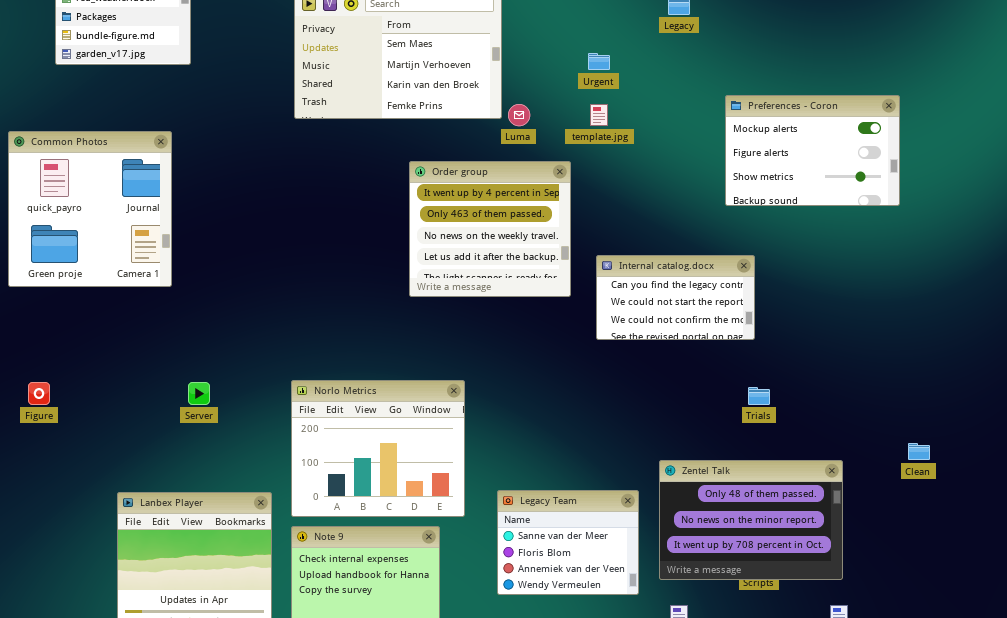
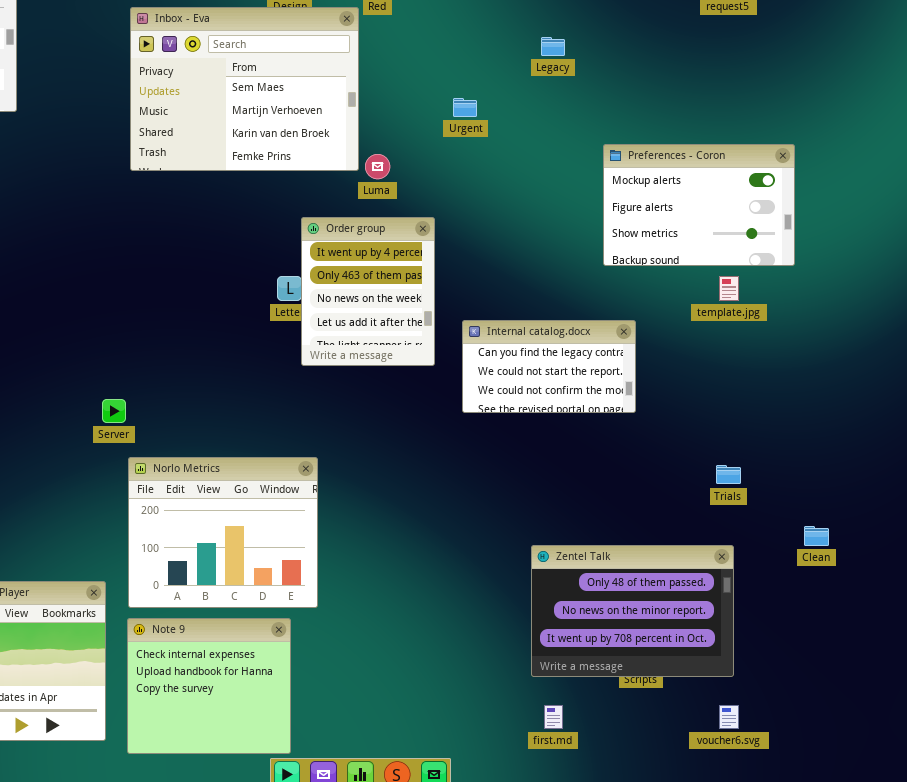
template.jpg: [590,104,608,126] -> [719,276,739,301], moved
Order group: [409,161,571,297] -> [301,217,435,366], resized
Server: [188,382,210,405] -> [102,399,126,423], moved
Trials: [748,387,770,405] -> [716,465,741,484], moved
Legacy Team: [497,490,639,595] -> none, closed

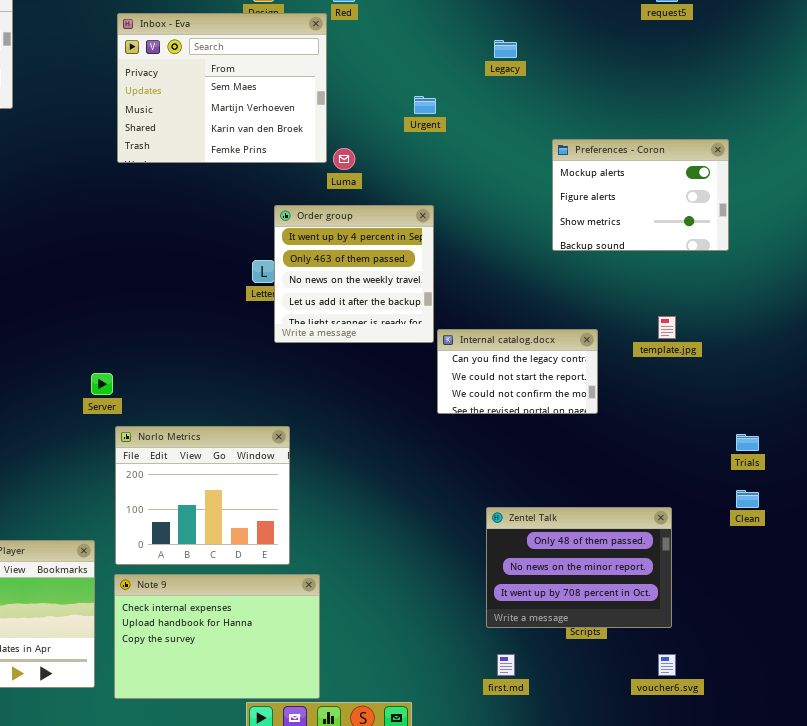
Order group: [301,217,435,366] -> [274,205,434,343], resized
template.jpg: [719,276,739,301] -> [658,316,676,339], moved
Internal catalog.docx: [462,320,636,413] -> [437,329,598,414], moved
Trials: [716,465,741,484] -> [736,434,759,451], moved
Note 9: [127,618,291,754] -> [114,574,320,699], resized

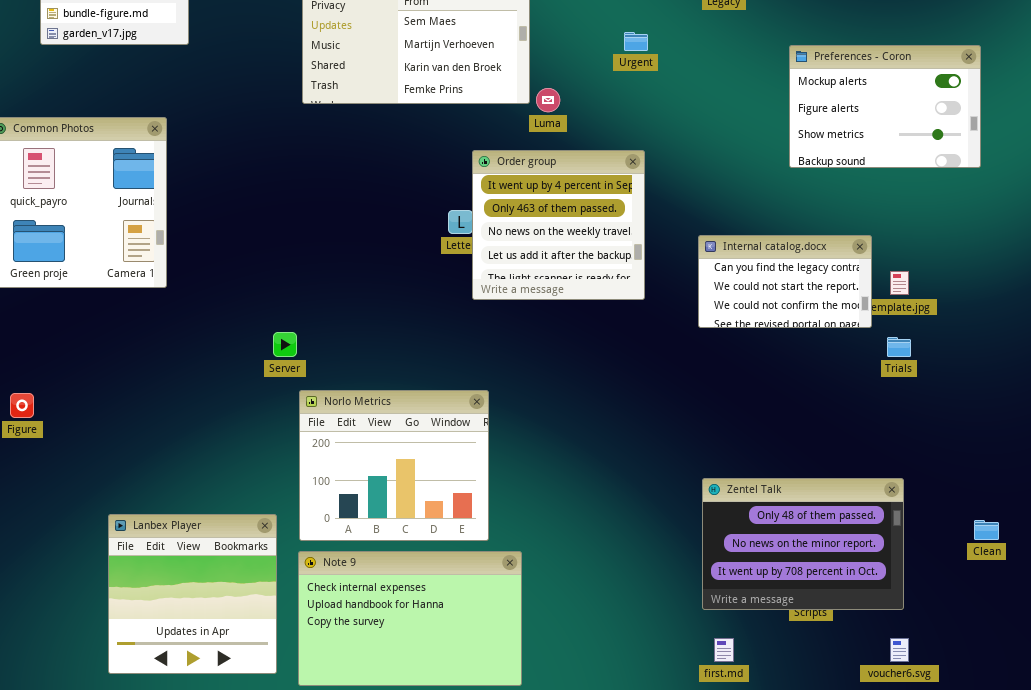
Preferences - Coron: [552,139,729,251] -> [789,45,981,168], moved
Internal catalog.docx: [437,329,598,414] -> [698,235,872,328], moved
Trials: [736,434,759,451] -> [887,337,911,357], moved
Clean: [736,490,759,508] -> [974,520,999,540], moved

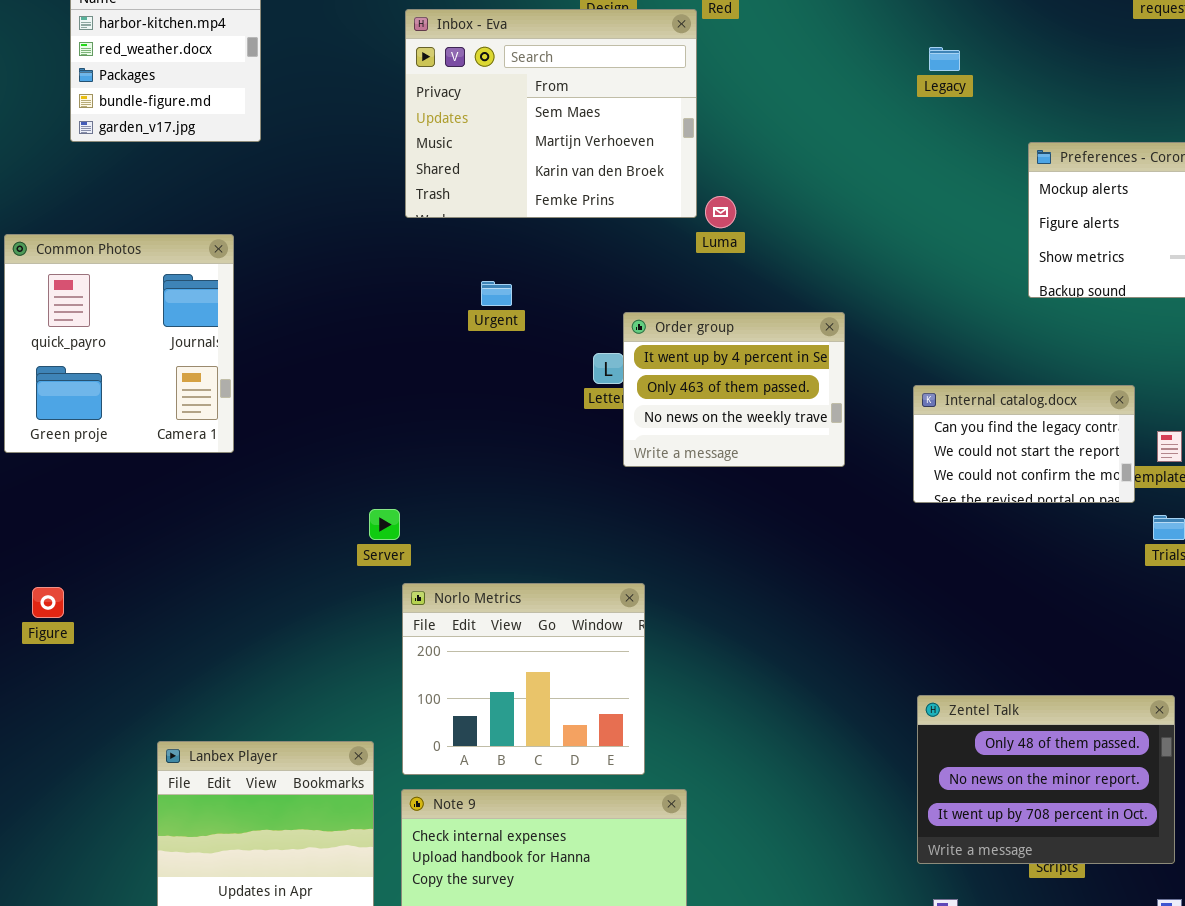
Urgent: [624,32,648,51] -> [481,281,512,306], moved
Order group: [472,150,645,300] -> [623,312,845,467], resized

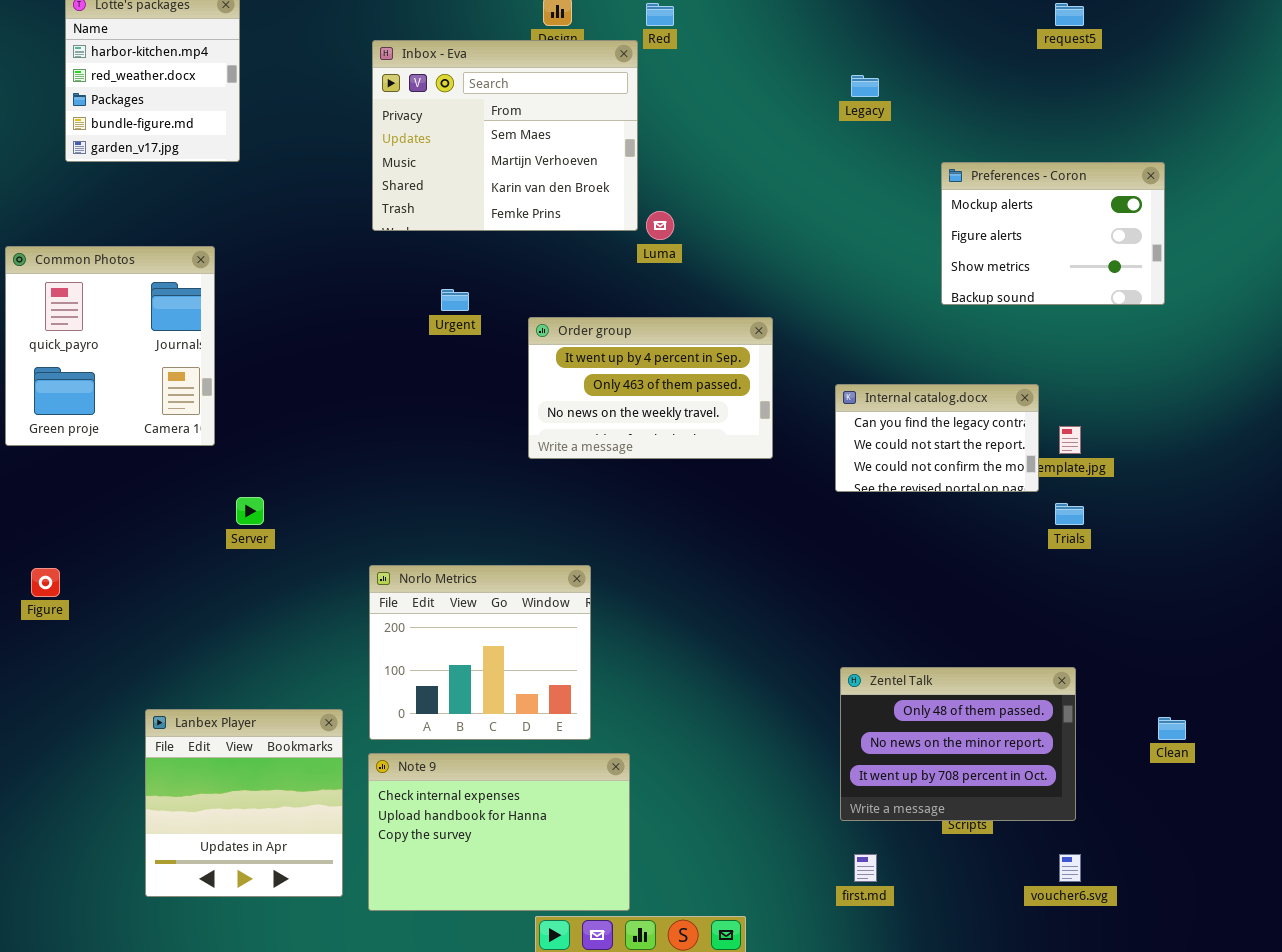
Order group: [623,312,845,467] -> [528,317,773,459], resized
Server: [369,509,400,540] -> [236,497,264,525], moved

